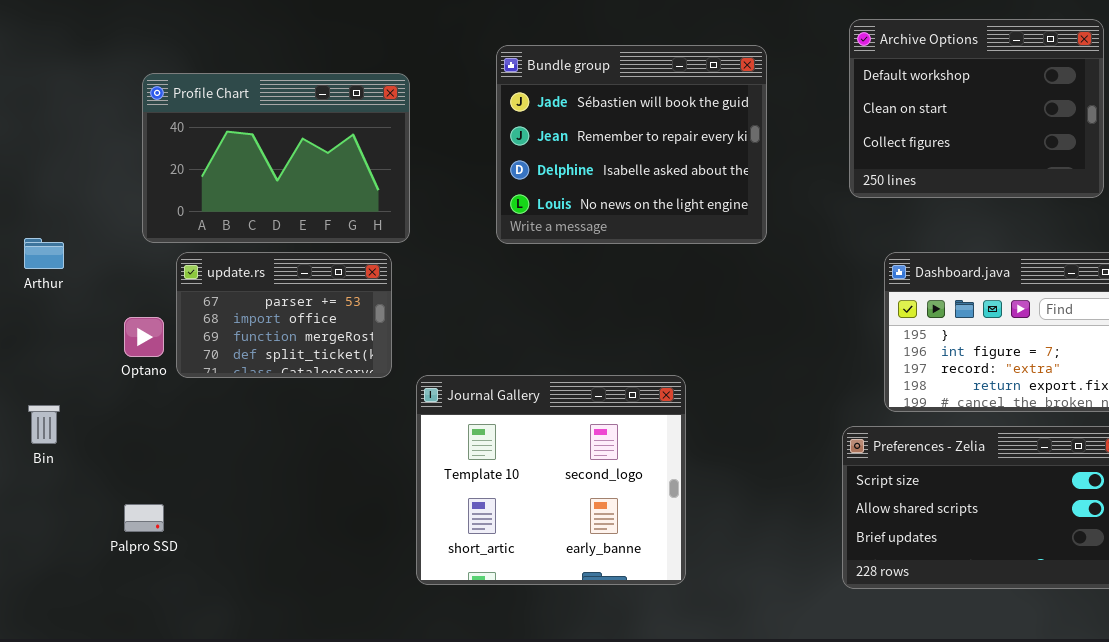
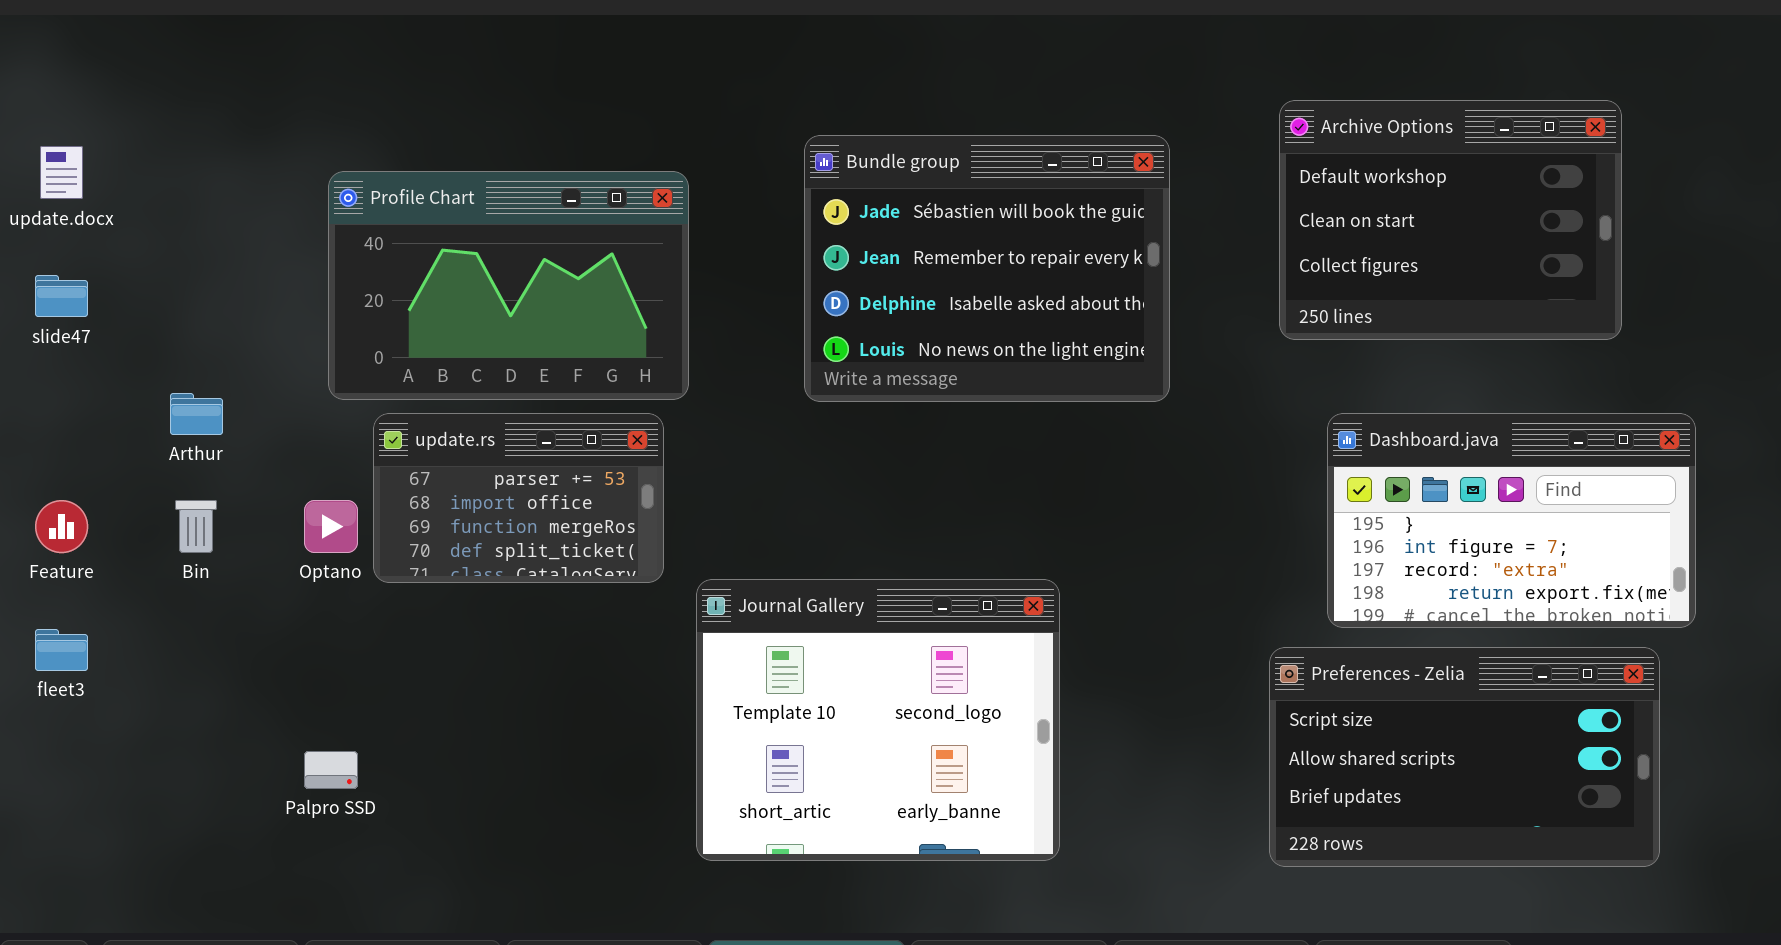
Bin: [28,405,60,444] -> [175,500,217,553], moved

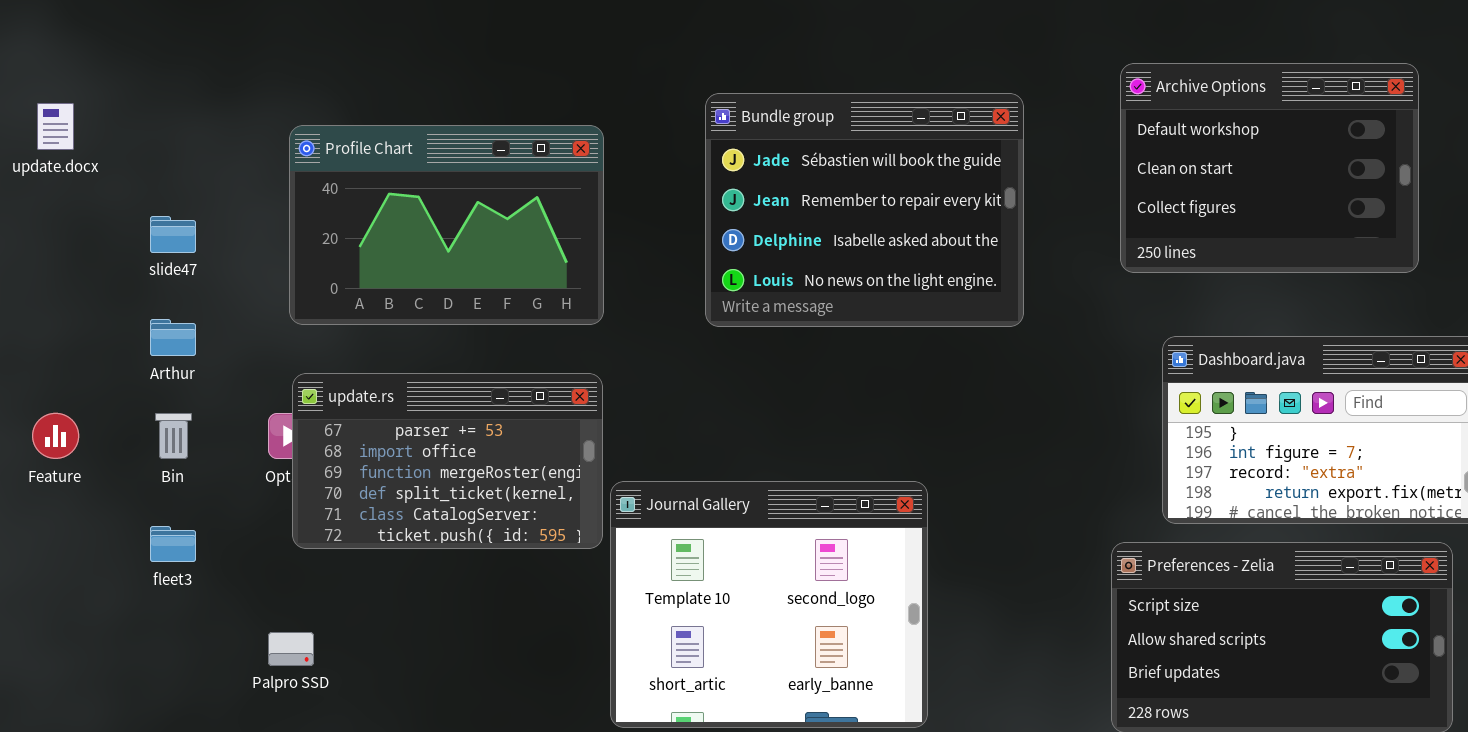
slide47: [35,275,88,317] -> [150,216,196,253], moved
update.rs: [373,413,664,583] -> [292,373,603,549], moved, resized
fleet3: [35,629,88,671] -> [150,526,196,562], moved

